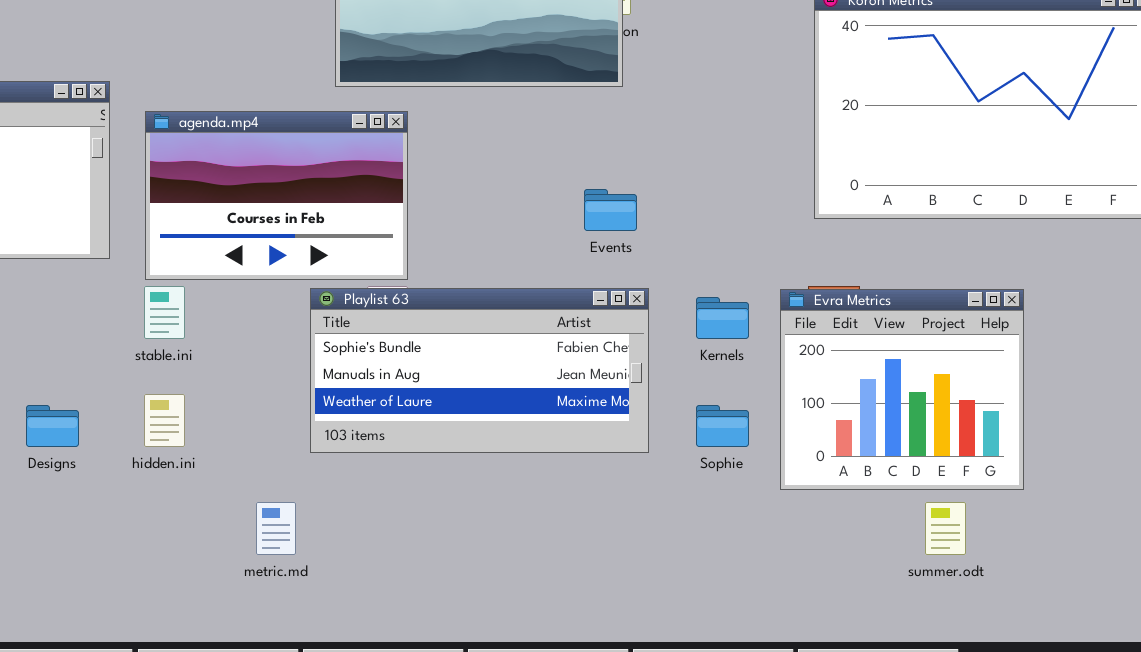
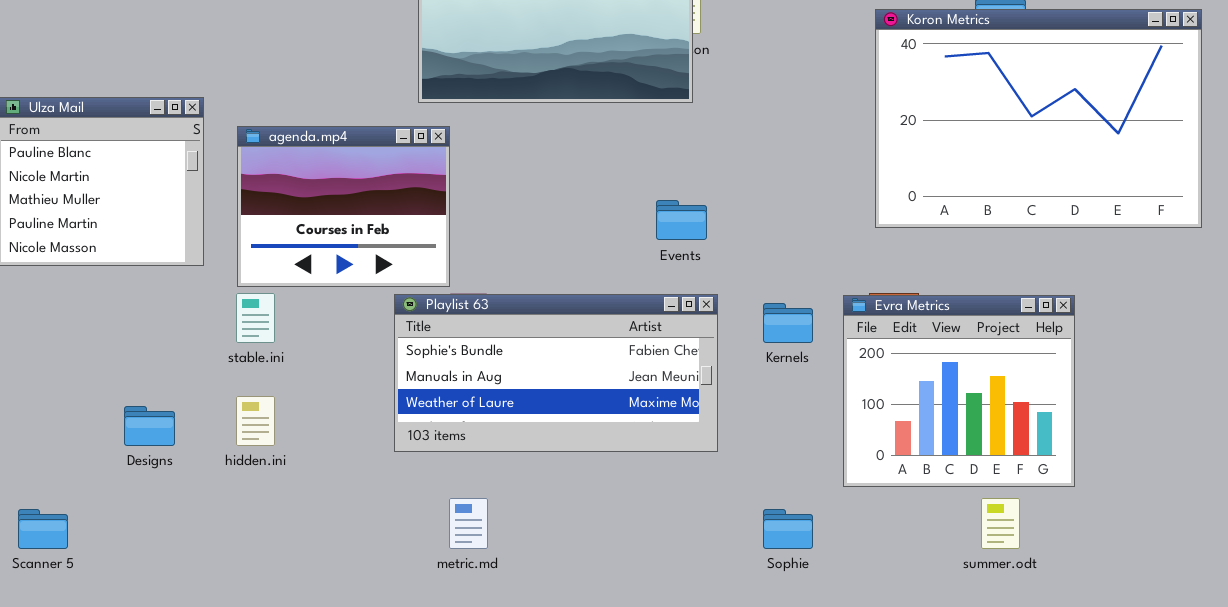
agenda.mp4: [145,111,408,280] -> [237,126,450,287], resized
Sophie: [696,405,749,447] -> [763,509,813,549], moved
metric.md: [256,502,296,555] -> [449,498,488,549], moved

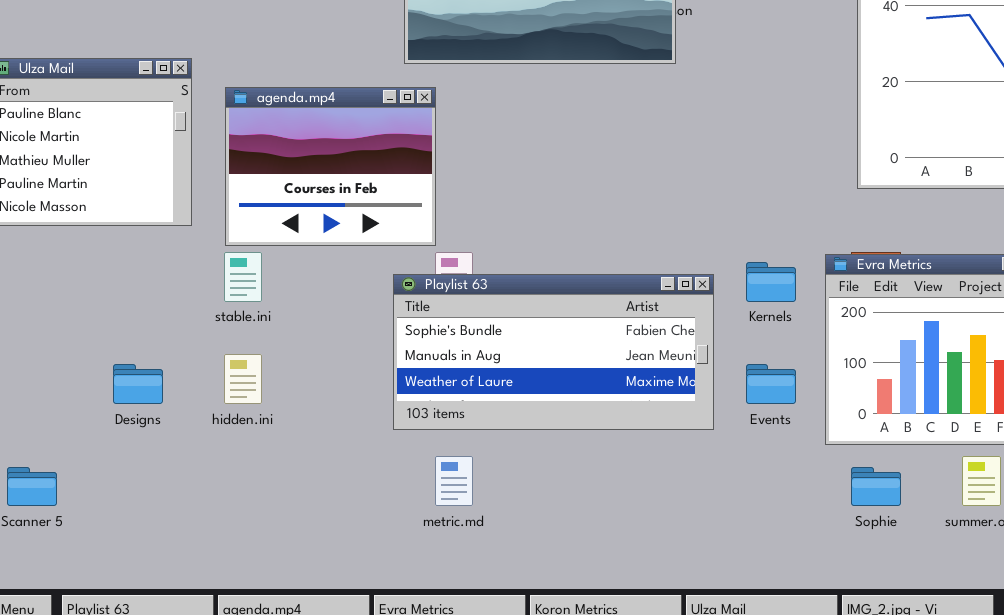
Events: [656,200,707,240] -> [746,364,796,404], moved
Playlist 63: [394,294,718,452] -> [393,274,714,430], moved
Sophie: [763,509,813,549] -> [851,467,901,506], moved

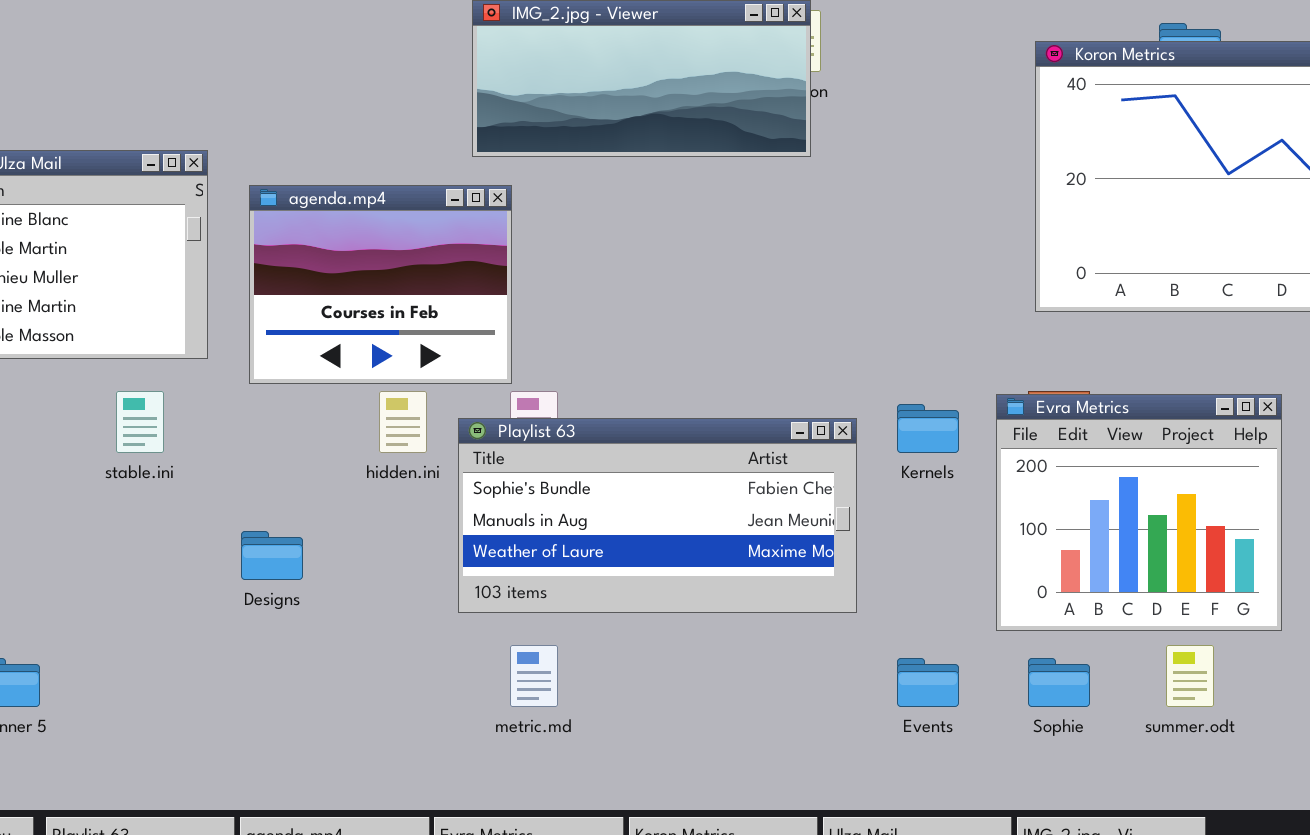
stable.ini: [224,252,262,302] -> [116,391,164,453], moved
hidden.ini: [224,354,262,404] -> [379,391,427,453], moved
Designs: [113,364,163,404] -> [241,531,303,580], moved
Events: [746,364,796,404] -> [897,658,959,707], moved

